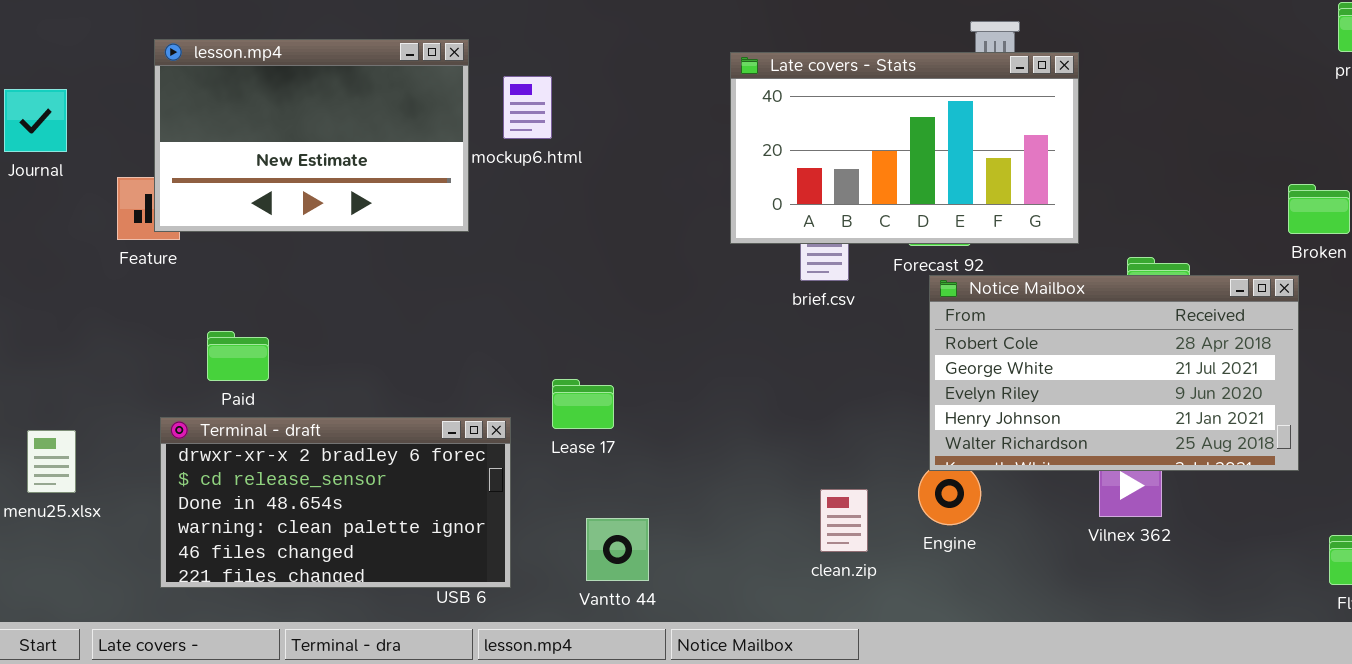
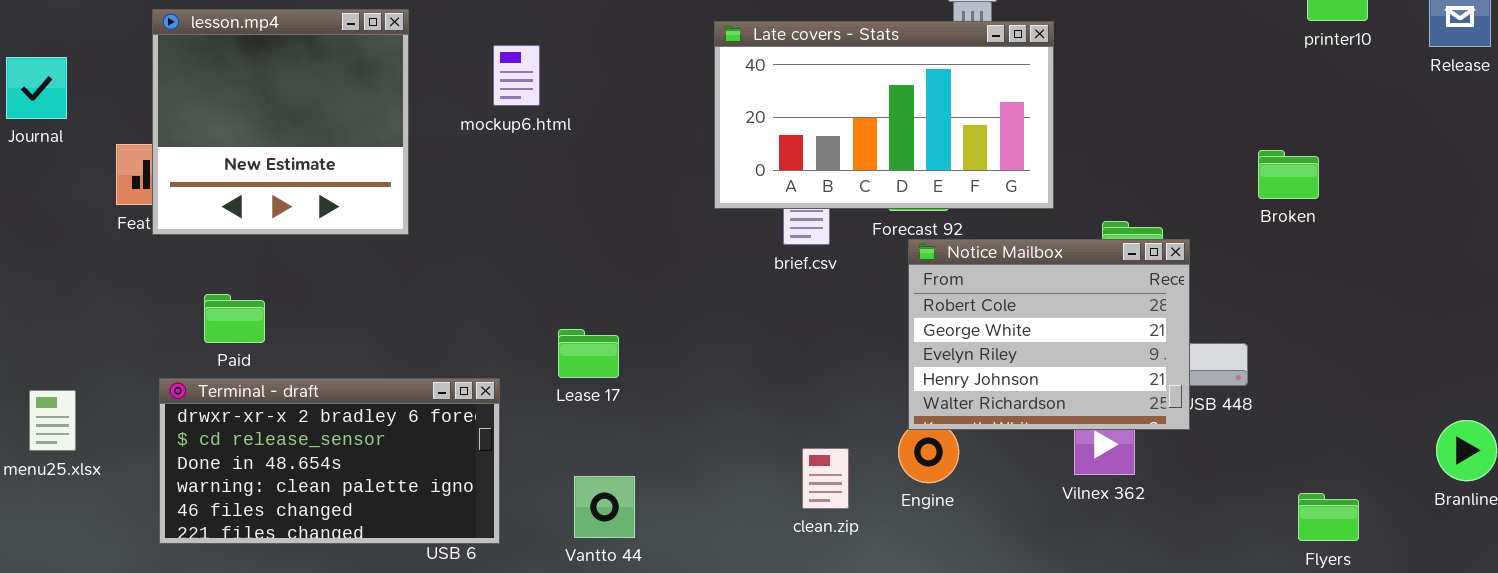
lesson.mp4: [154,39,469,232] -> [152,9,409,235], resized
Notice Mailbox: [929,275,1299,471] -> [908,239,1190,430], resized
Lease 17: [552,379,614,429] -> [558,329,619,378], moved

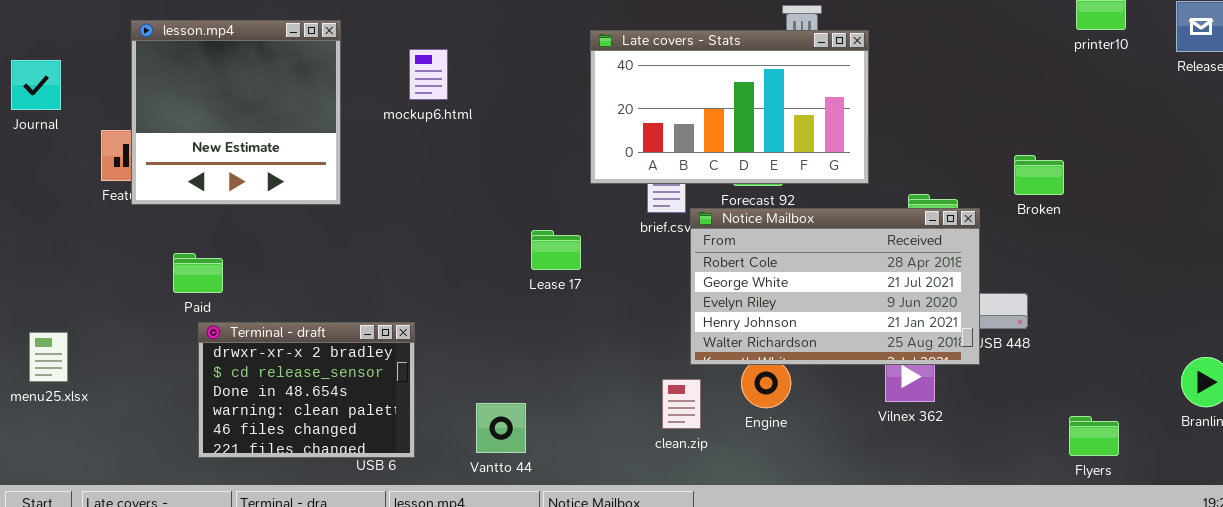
Broken: [1258,150,1319,199] -> [1014,155,1064,195], moved
Notice Mailbox: [908,239,1190,430] -> [690,208,980,365], resized
Lease 17: [558,329,619,378] -> [531,230,581,270], moved
Terminal - draft: [159,378,500,544] -> [198,322,415,458], resized

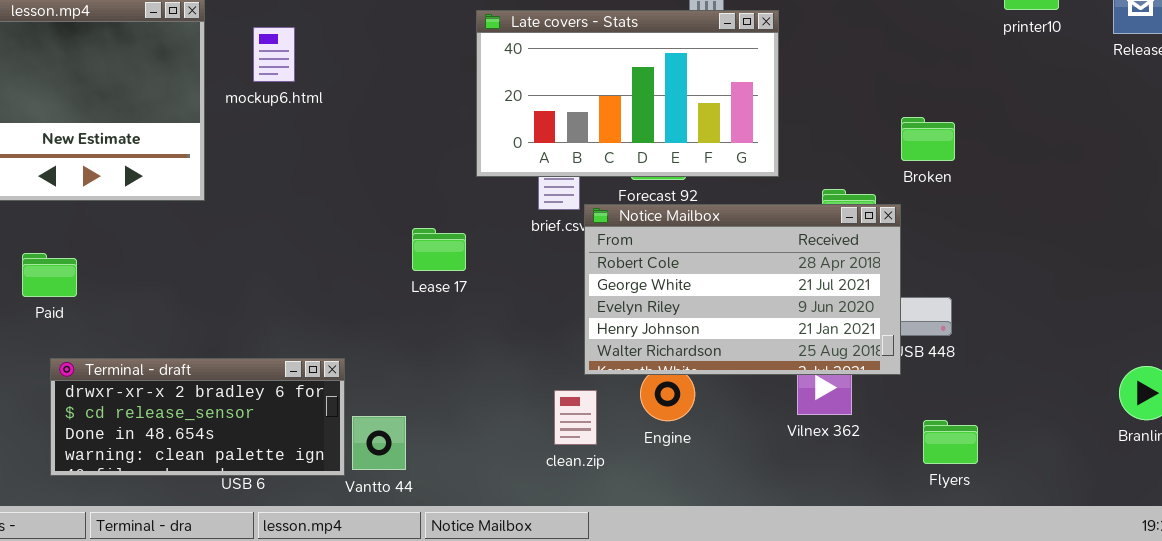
mockup6.html: [409,49,448,100] -> [253,27,295,82], moved
Broken: [1014,155,1064,195] -> [901,117,955,161], moved
Terminal - draft: [198,322,415,458] -> [50,358,345,476], resized
Flyers: [1069,416,1119,456] -> [923,420,978,464], moved

